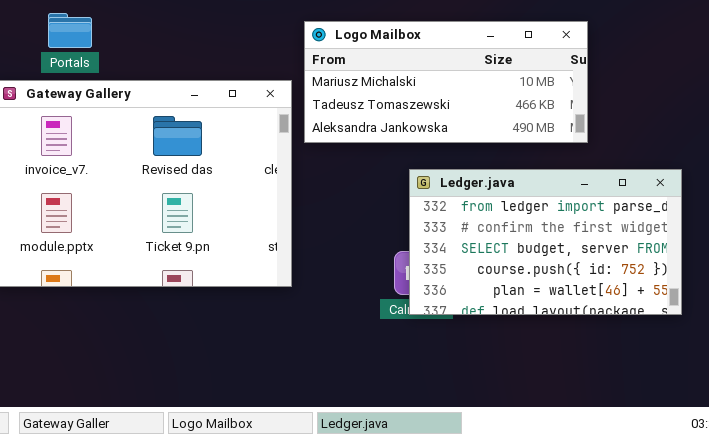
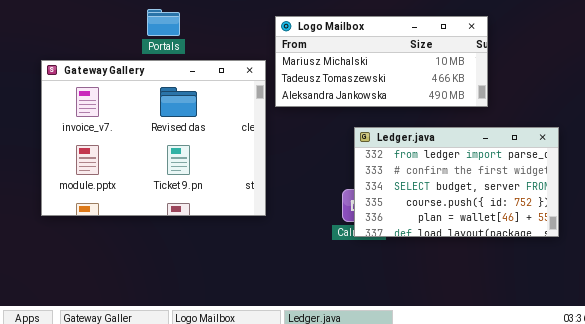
Portals: [48,13,92,48] -> [147,9,180,36], moved

